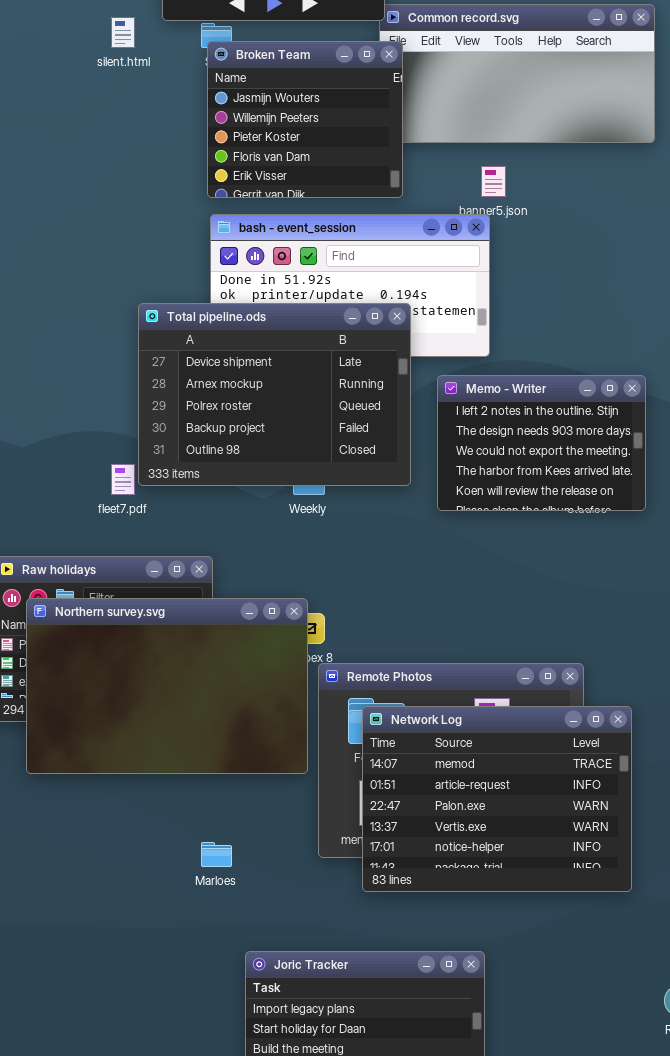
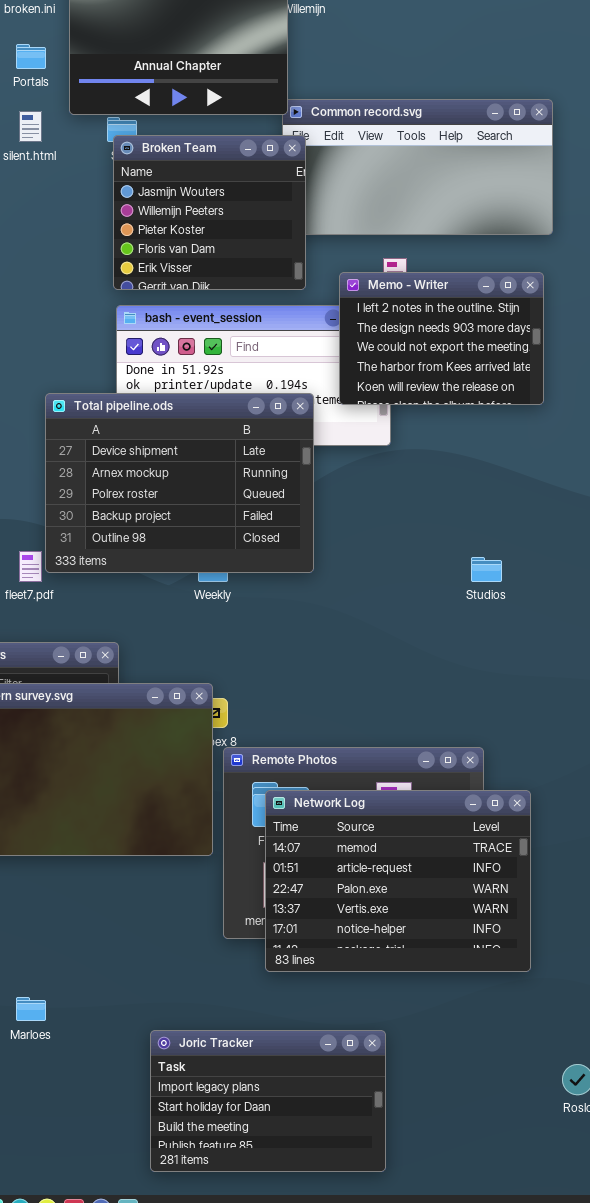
Memo - Writer: [437,375,646,511] -> [339,272,544,405], moved
Marloes: [201,842,232,867] -> [16,997,46,1021], moved

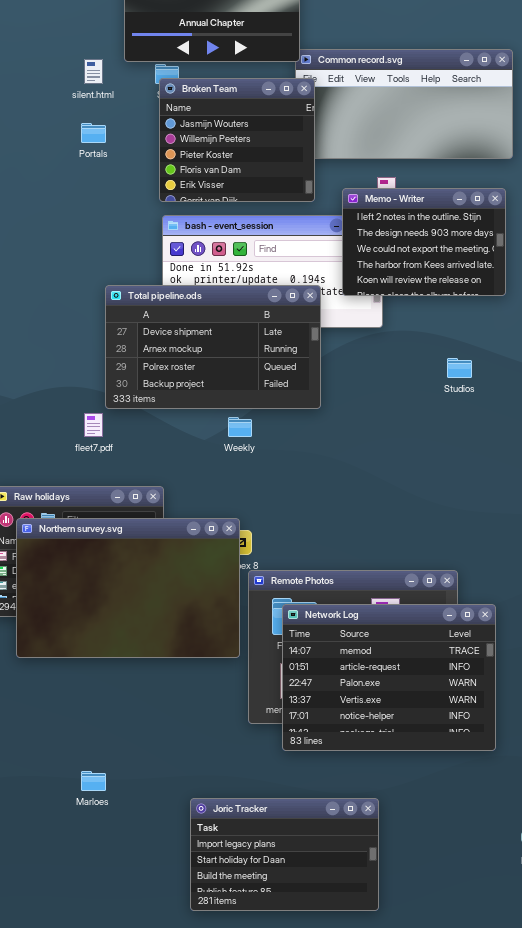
Portals: [16,44,46,69] -> [81,123,106,143], moved
Total pipeline.ods: [45,393,314,573] -> [105,285,321,409], resized
Studios: [471,557,502,582] -> [447,358,472,378], moved

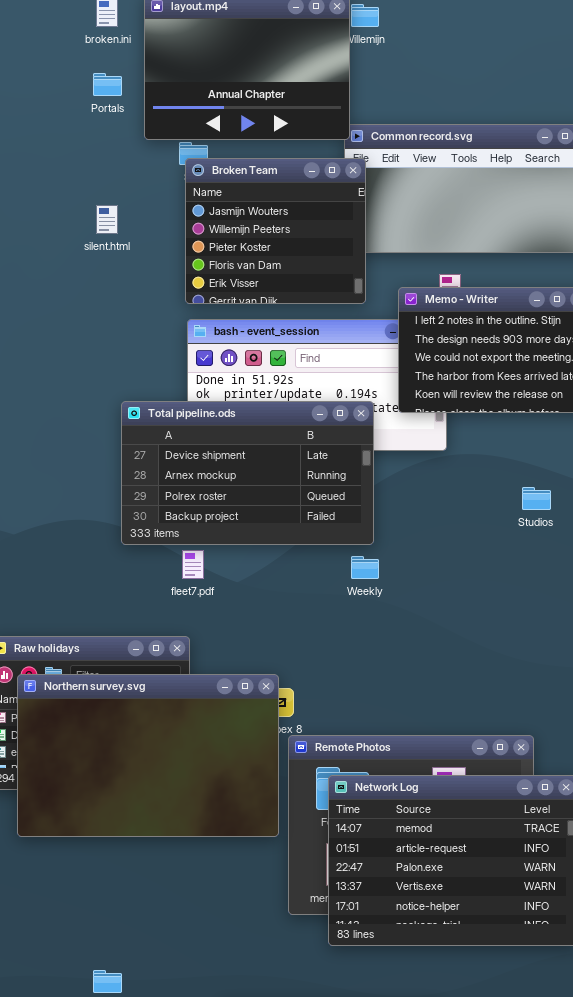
silent.html: [84,59,103,84] -> [96,205,118,234], moved
Portals: [81,123,106,143] -> [93,73,122,96], moved
fleet7.pdf: [84,413,103,437] -> [182,550,204,579], moved
Weekly: [228,417,252,437] -> [351,556,379,579], moved

